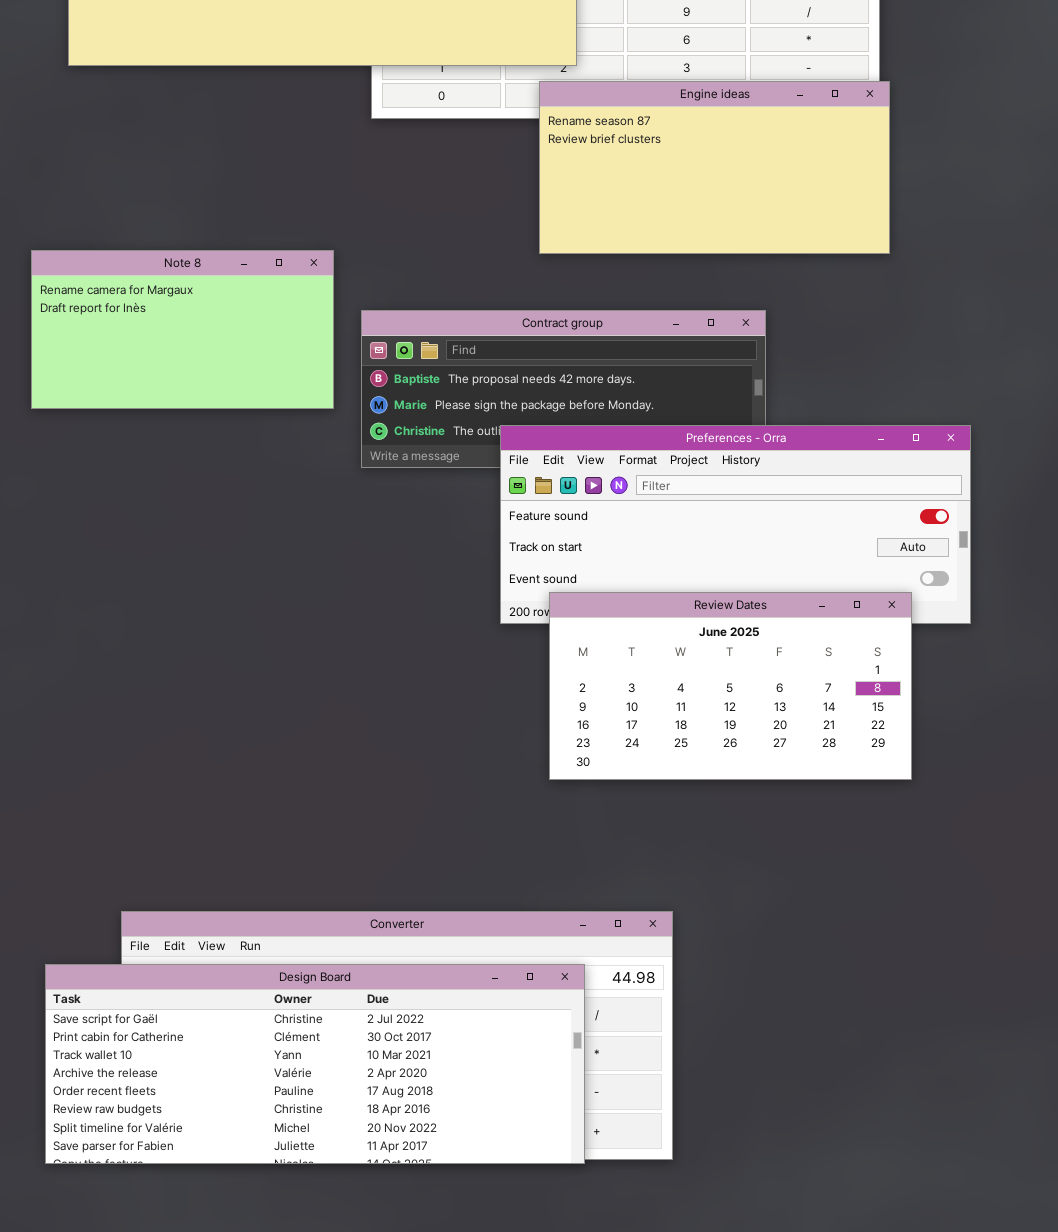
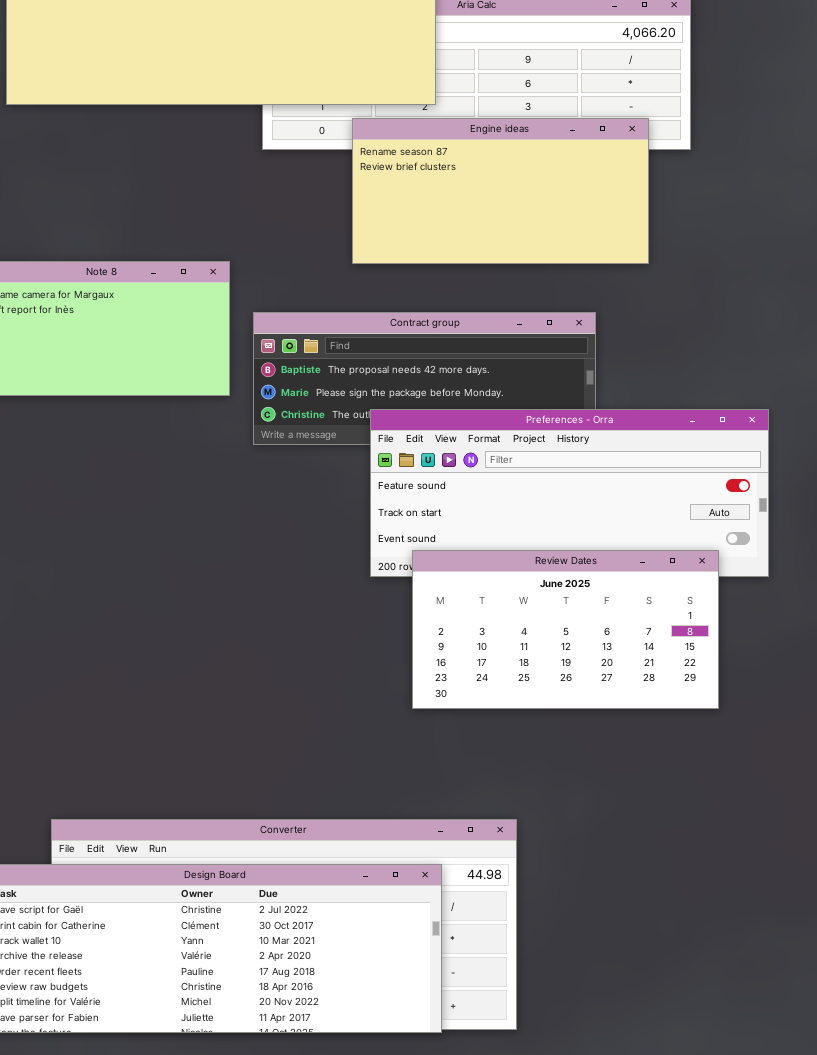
Engine ideas: [539,81,890,254] -> [352,118,649,264], moved

